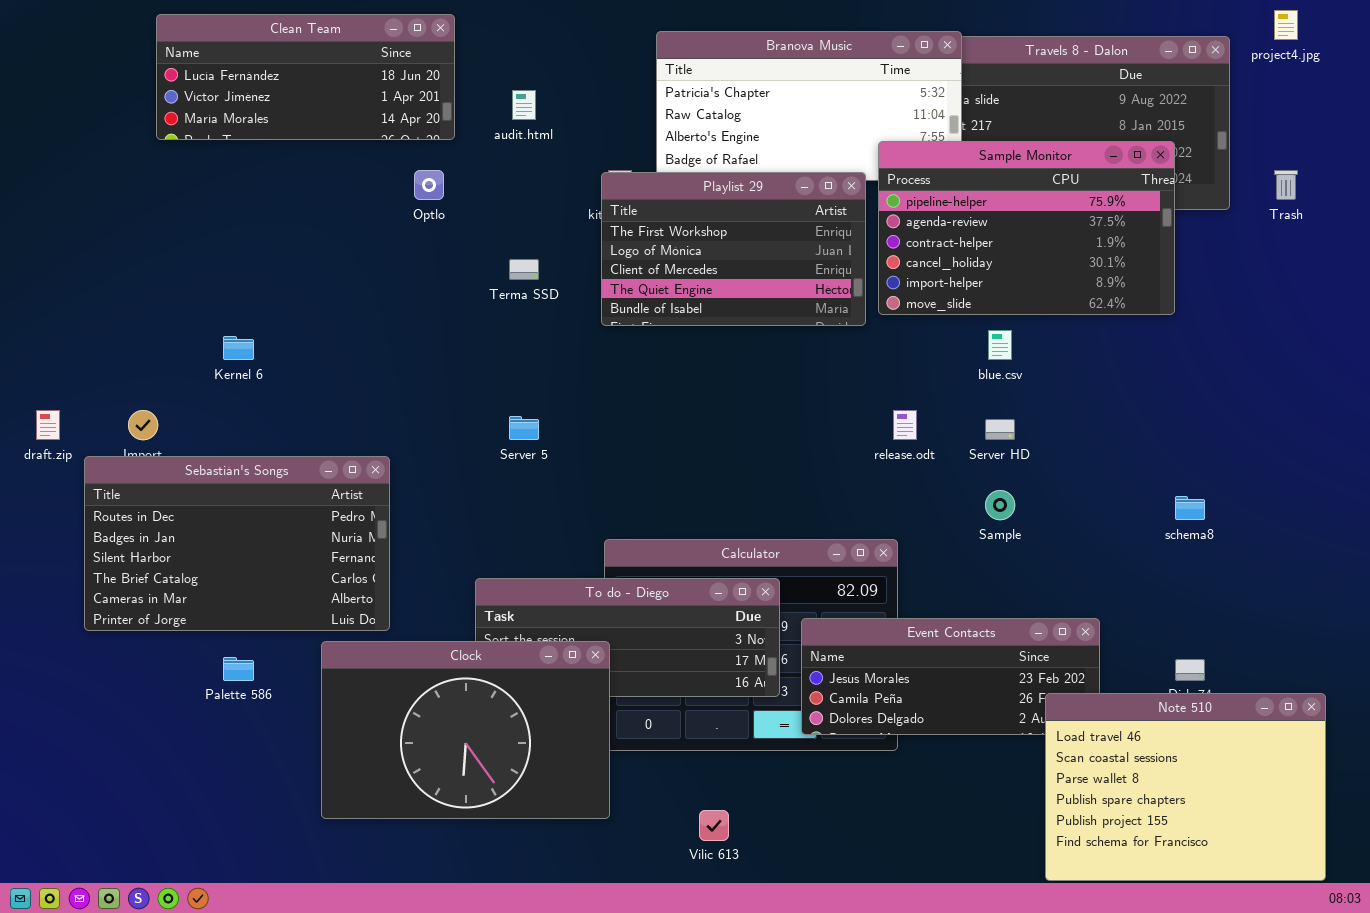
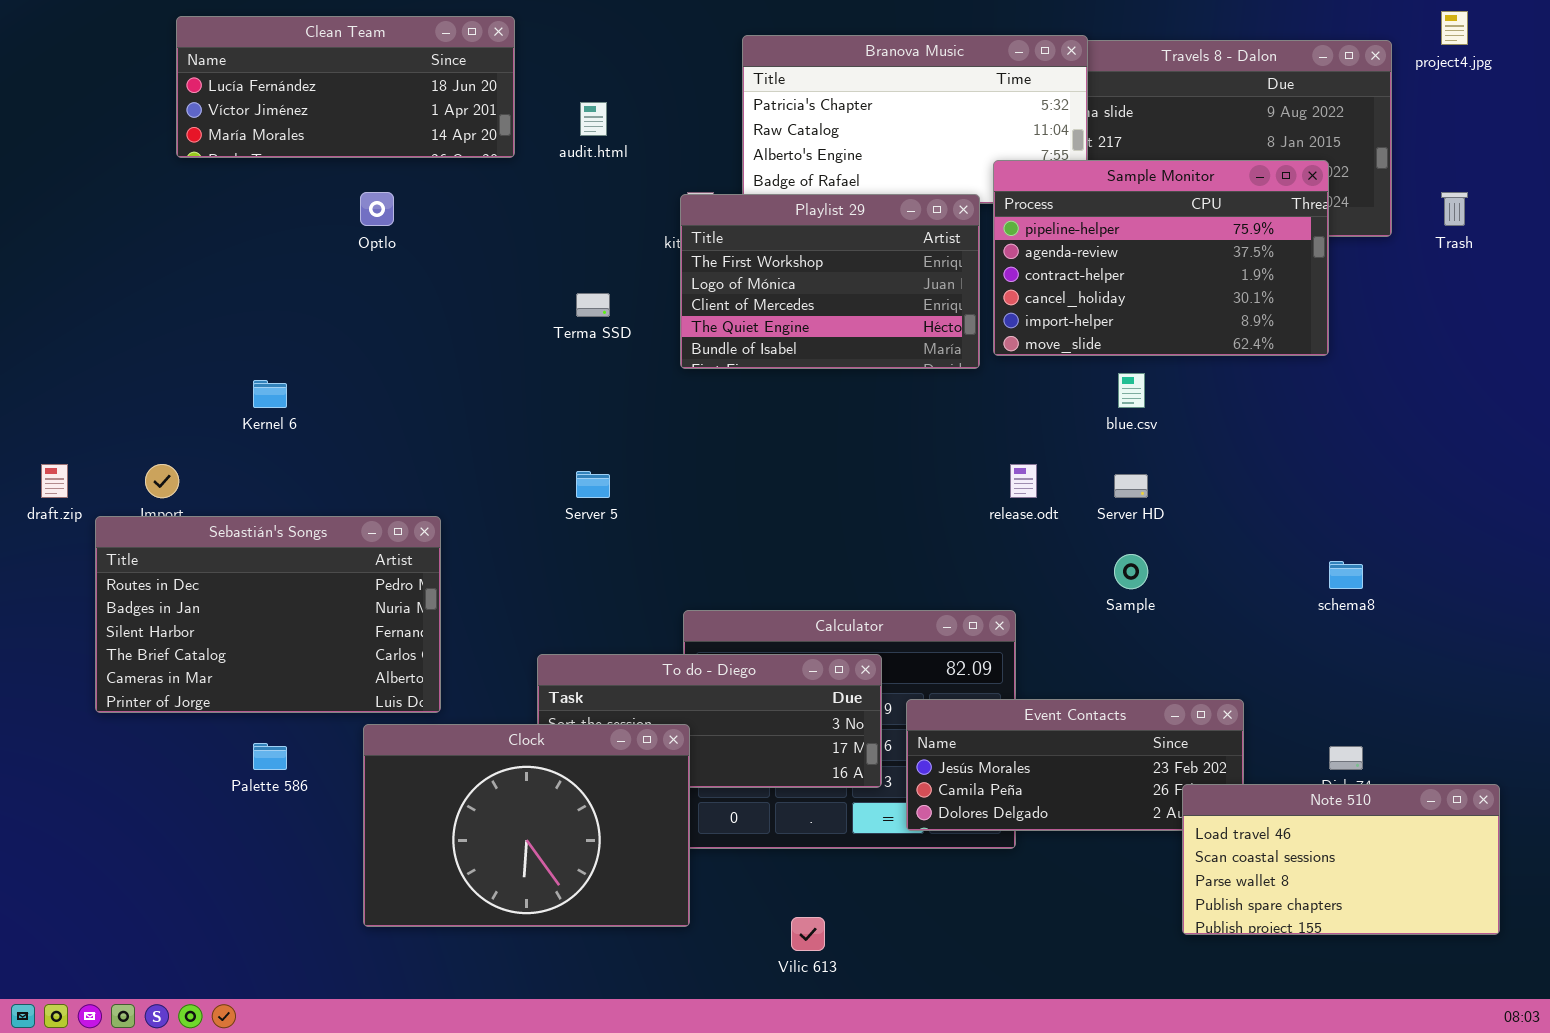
Optlo: [414,170,444,200] -> [360,192,394,226], moved
Note 510: [1045,693,1326,881] -> [1182,784,1500,935], resized

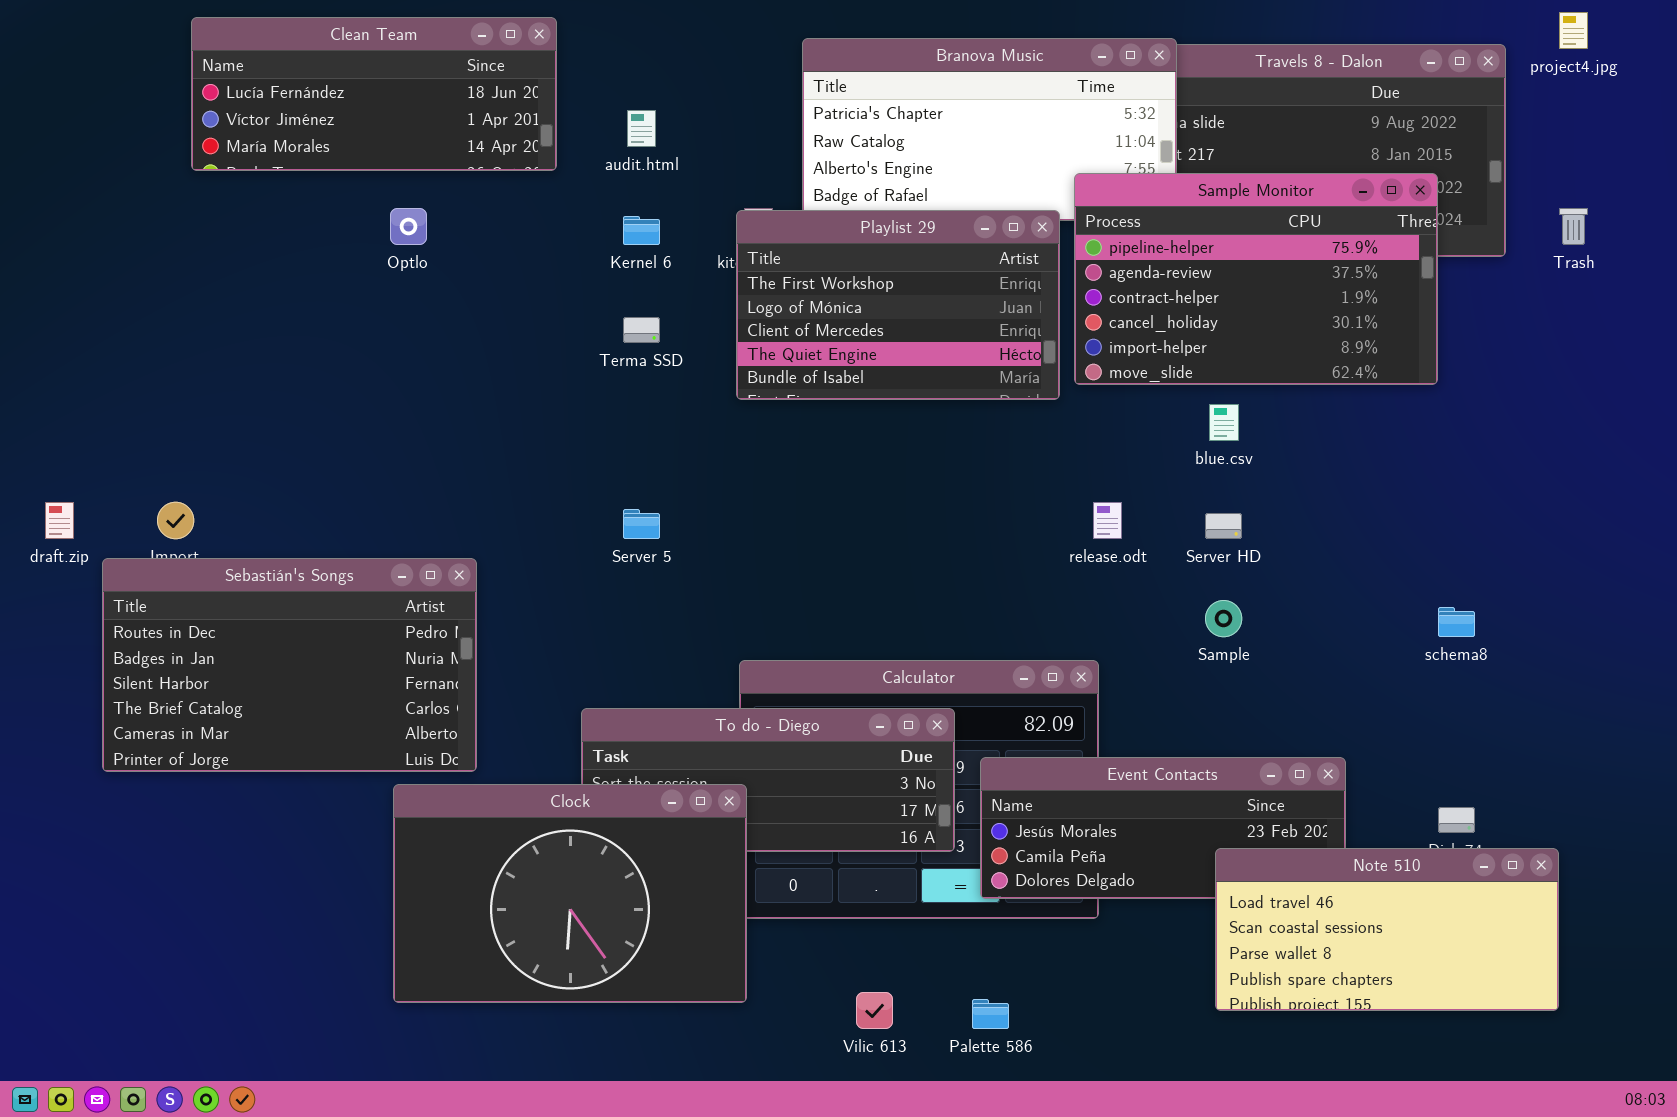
Kernel 6: [253,380,287,408] -> [623,216,660,245], moved
Palette 586: [253,743,287,770] -> [972,999,1009,1029], moved
Note 510: [1182,784,1500,935] -> [1215,848,1559,1011], moved

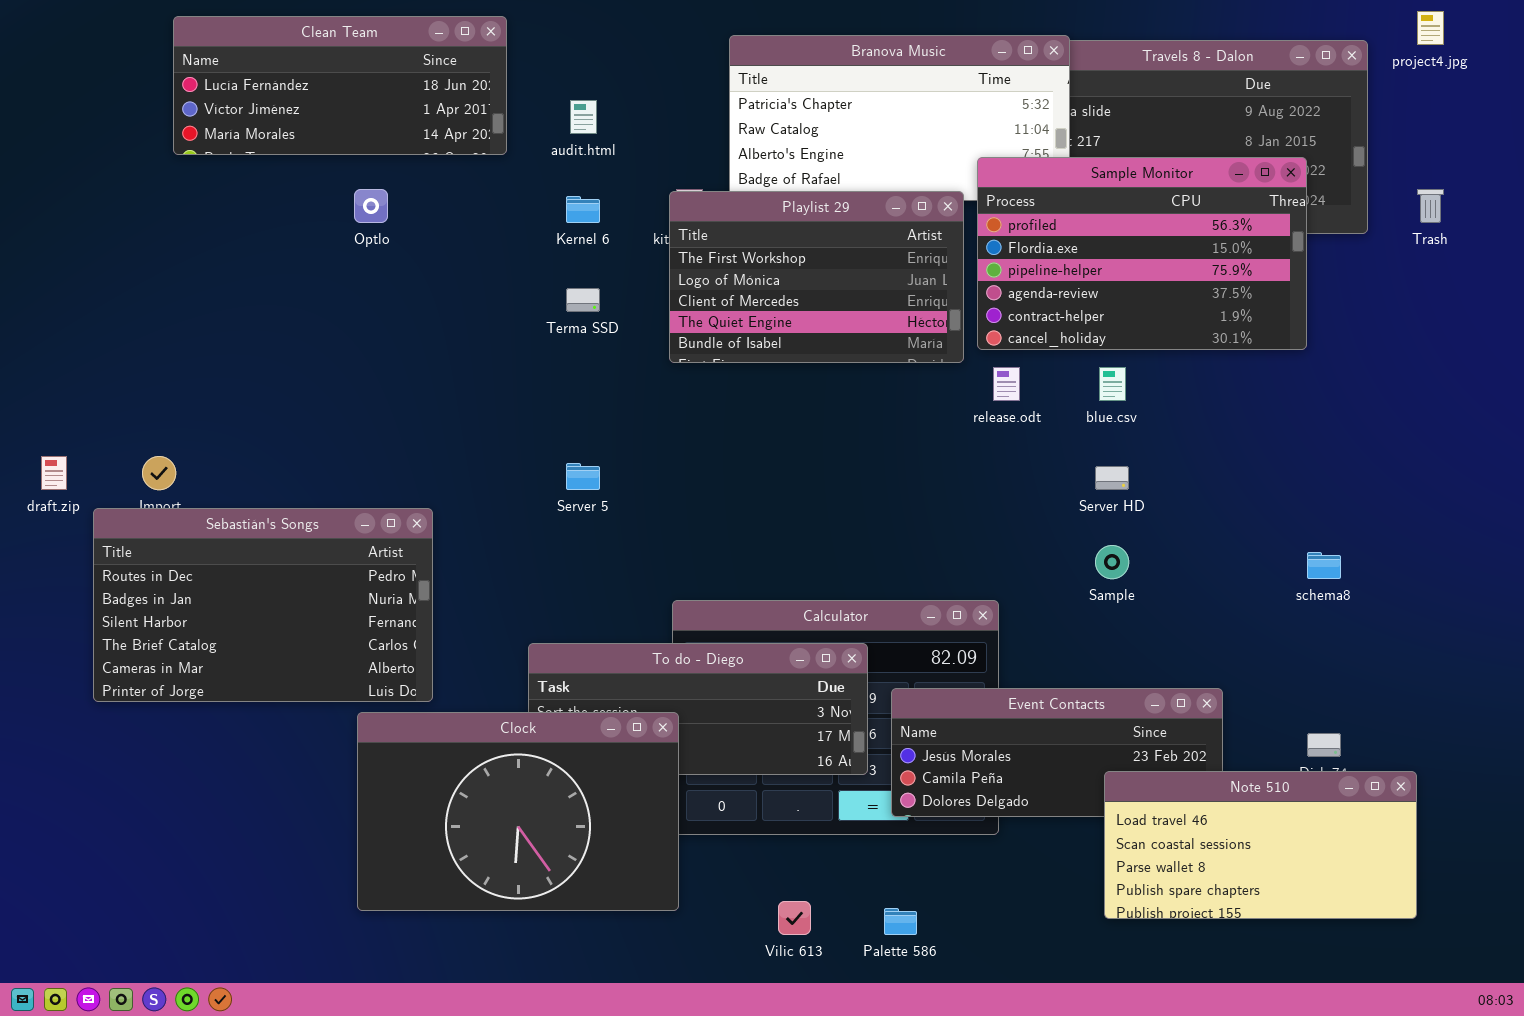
Sample Monitor: [1074,173,1438,385] -> [977,157,1307,350], scrolled up 2 rows
release.odt: [1093,502,1122,539] -> [993,367,1020,401], moved

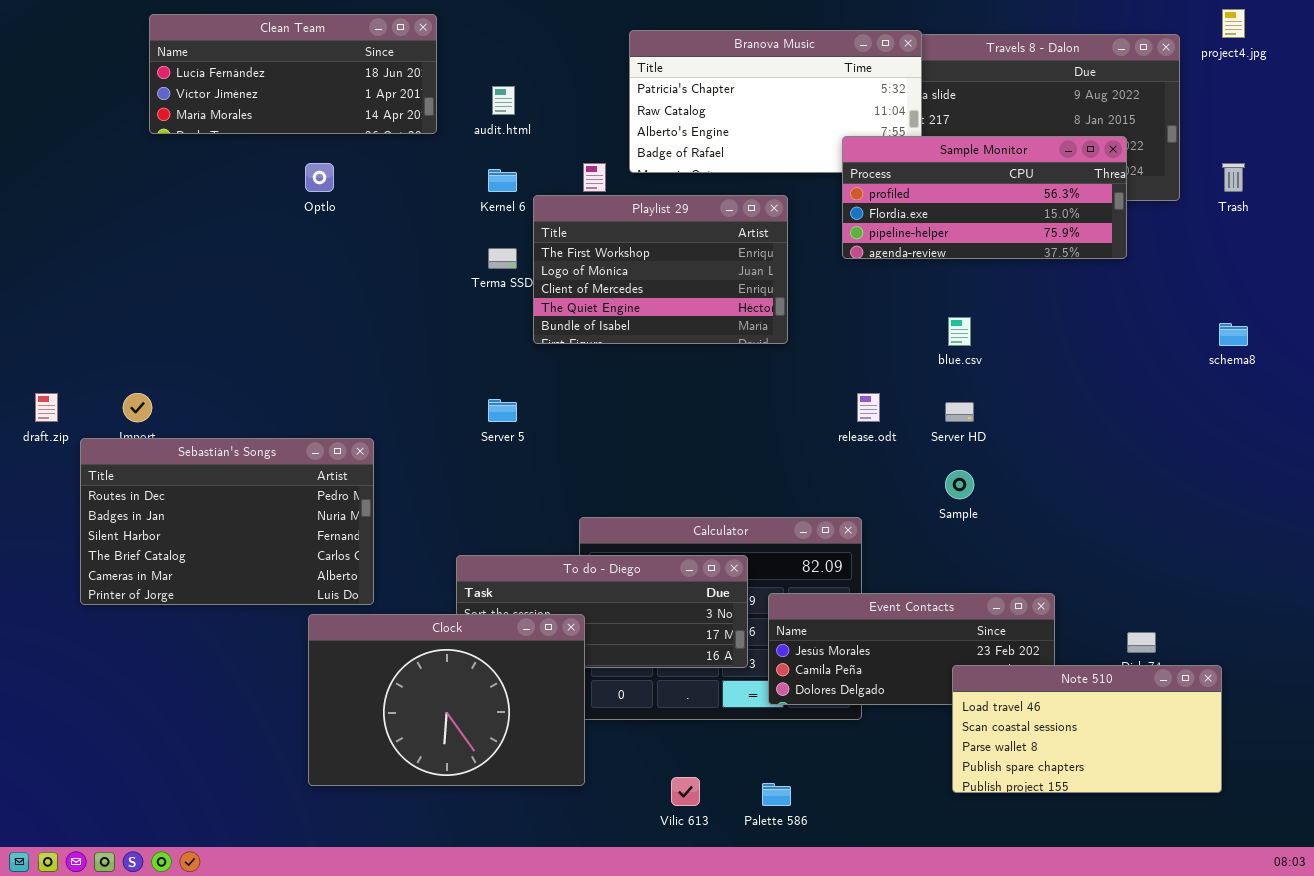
Sample Monitor: [977,157,1307,350] -> [842,136,1127,259], resized
Playlist 29: [669,191,964,363] -> [533,195,788,344], moved
release.odt: [993,367,1020,401] -> [857,393,880,422], moved
schema8: [1307,552,1341,579] -> [1219,323,1248,346], moved

